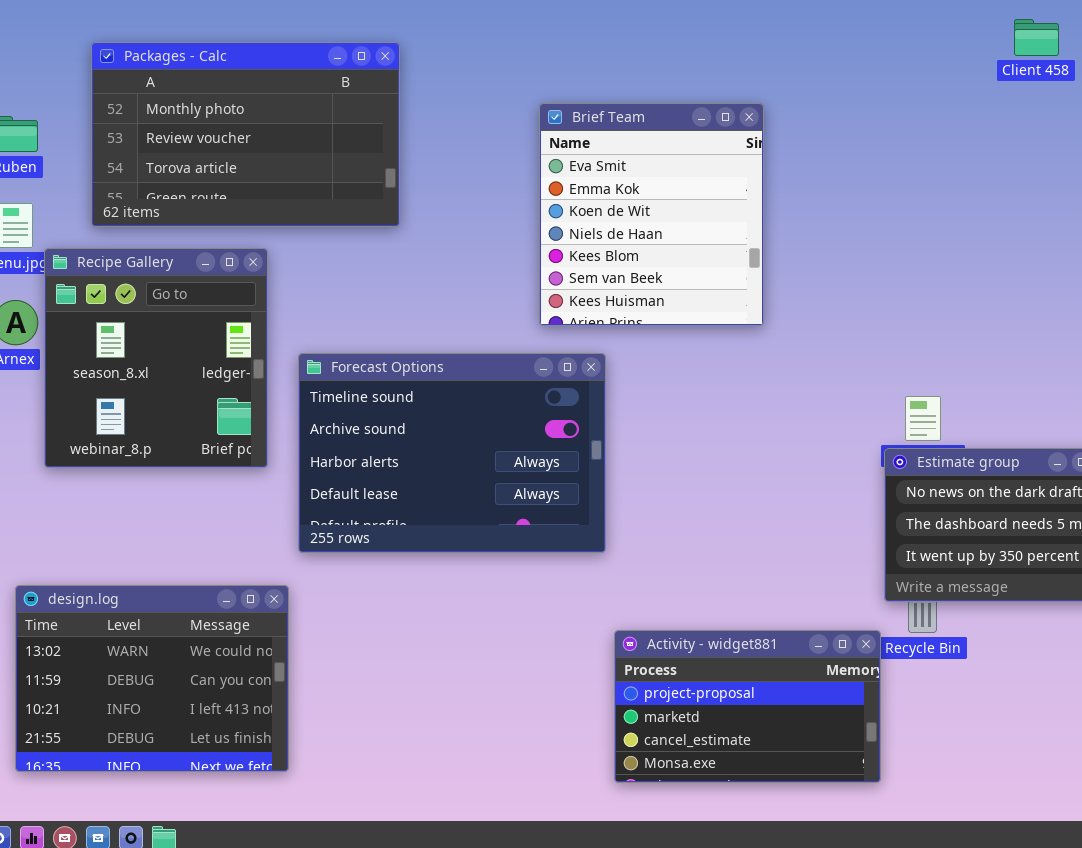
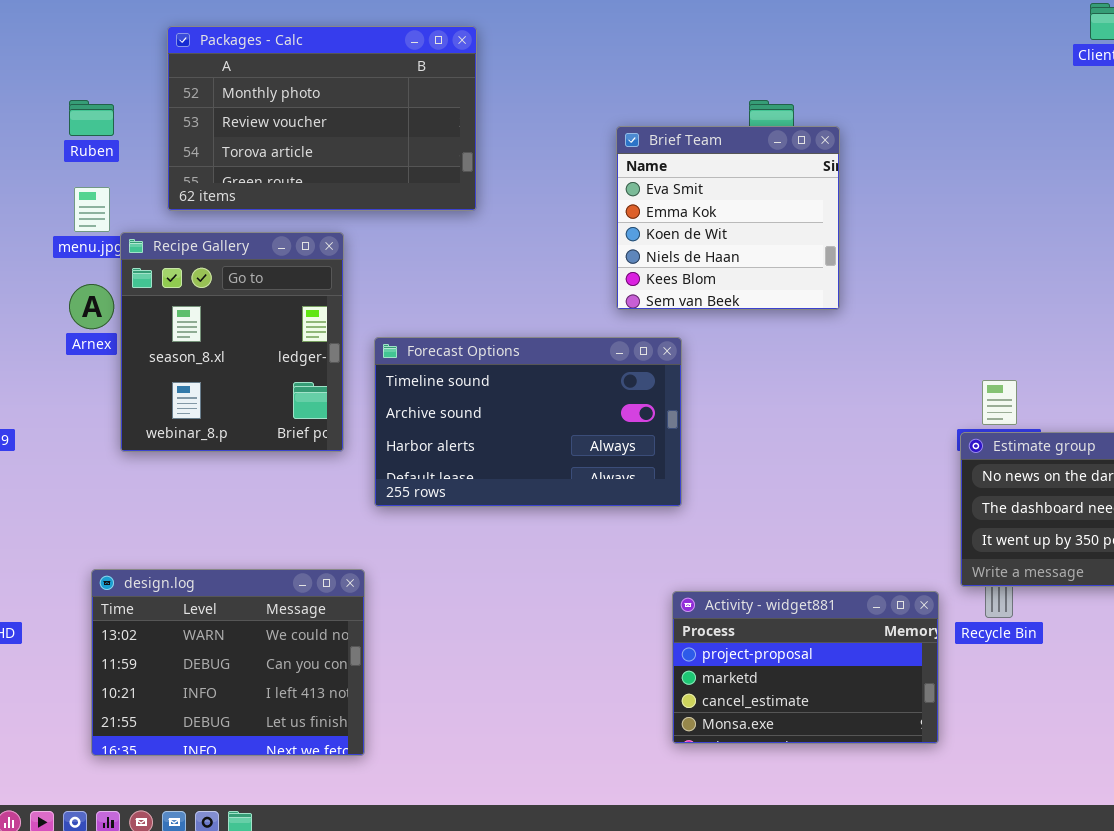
Brief Team: [539,103,764,326] -> [616,126,840,310], resized
Forecast Options: [298,353,606,553] -> [374,337,682,507], resized
Activity - widget881: [614,630,881,783] -> [672,591,939,744], moved

